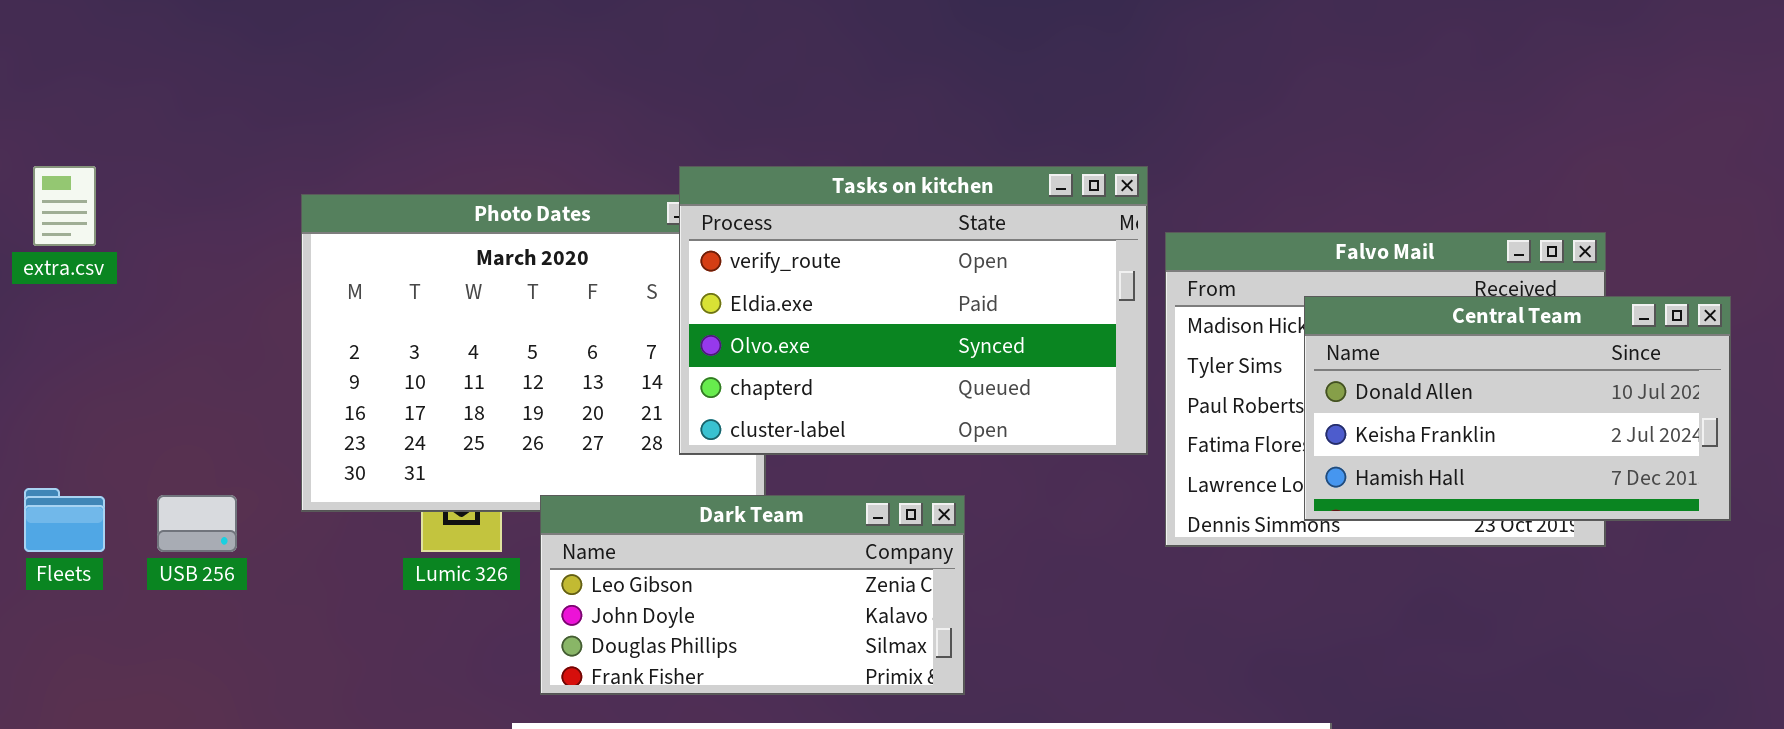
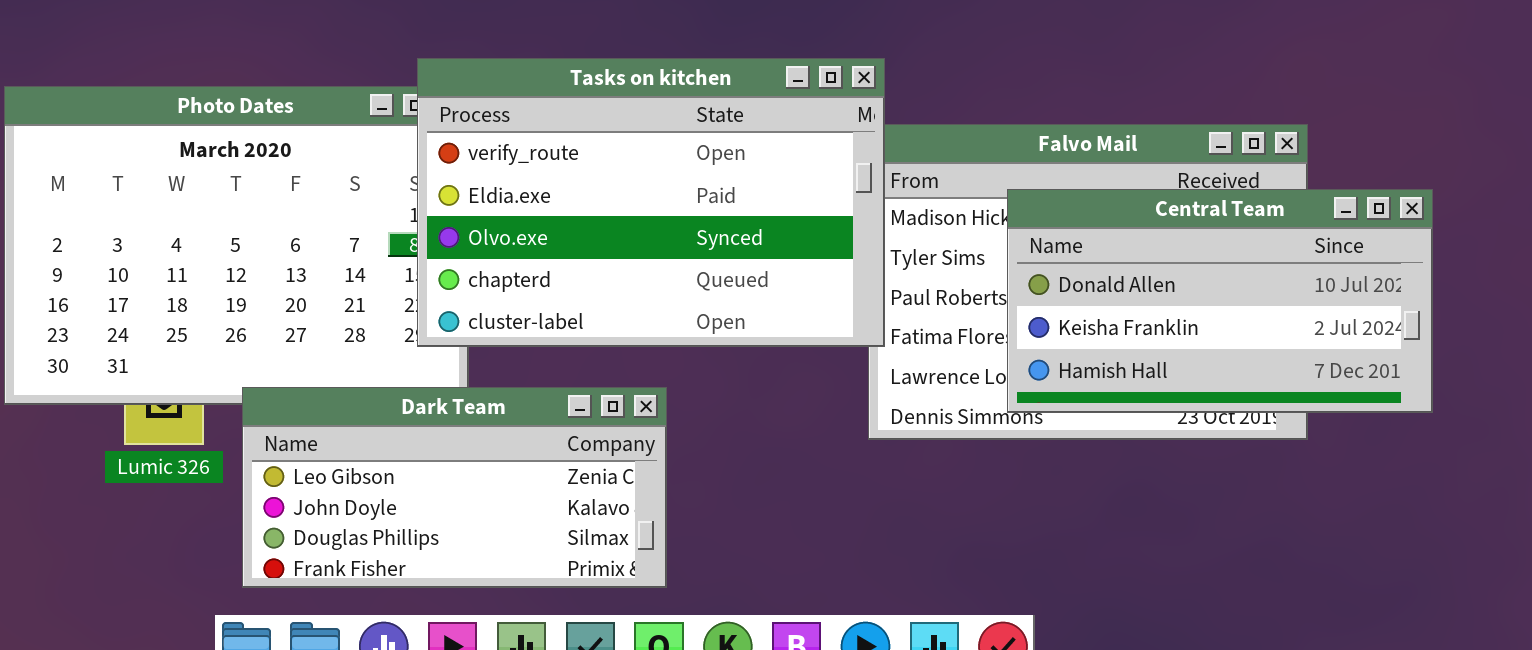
Tasks on kitchen: [679,166,1148,455] -> [417,58,885,347], moved

